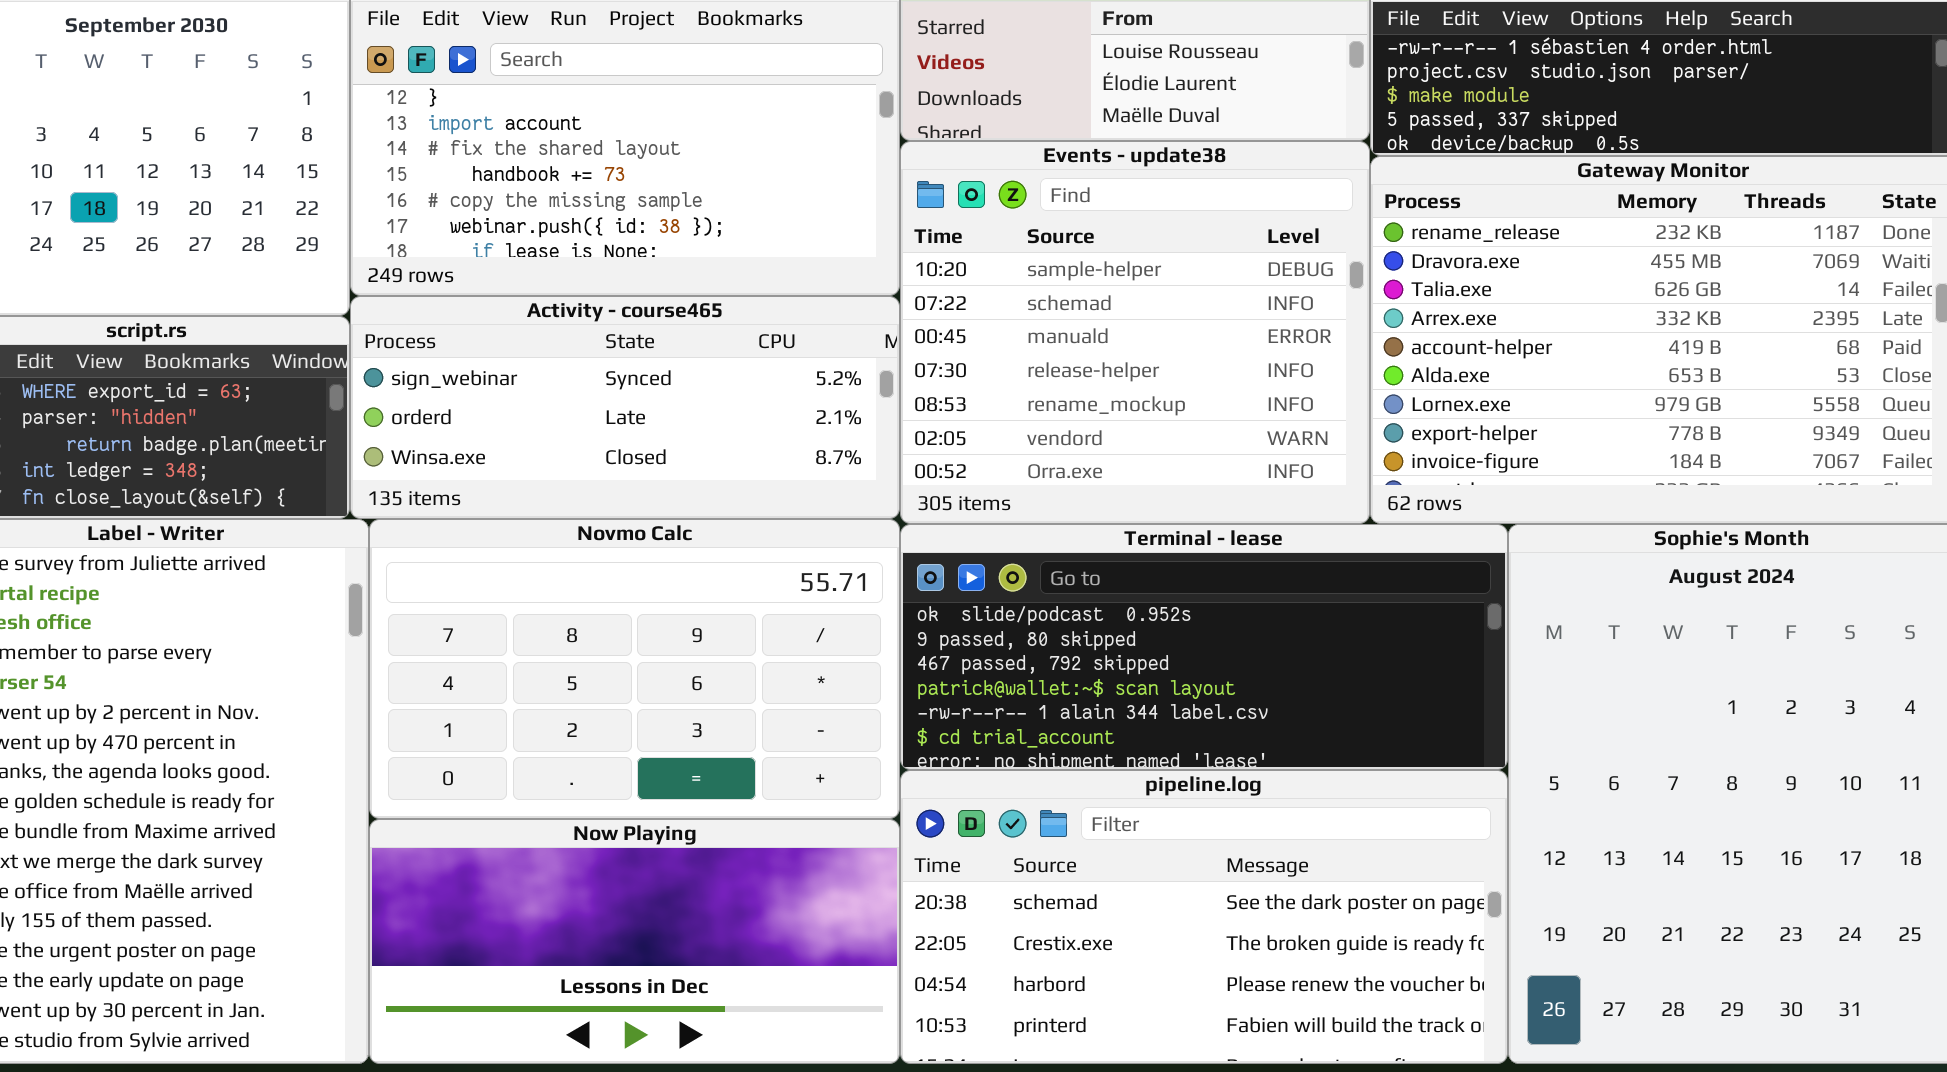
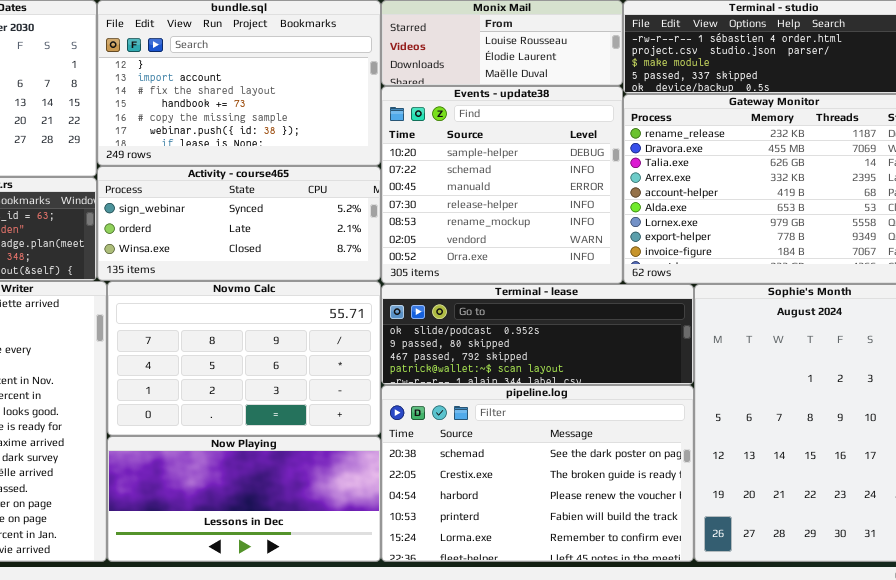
Terminal - lease: [900,524,1508,770] -> [381,284,694,385], resized
pipeline.log: [900,770,1508,1064] -> [381,385,694,562], resized

